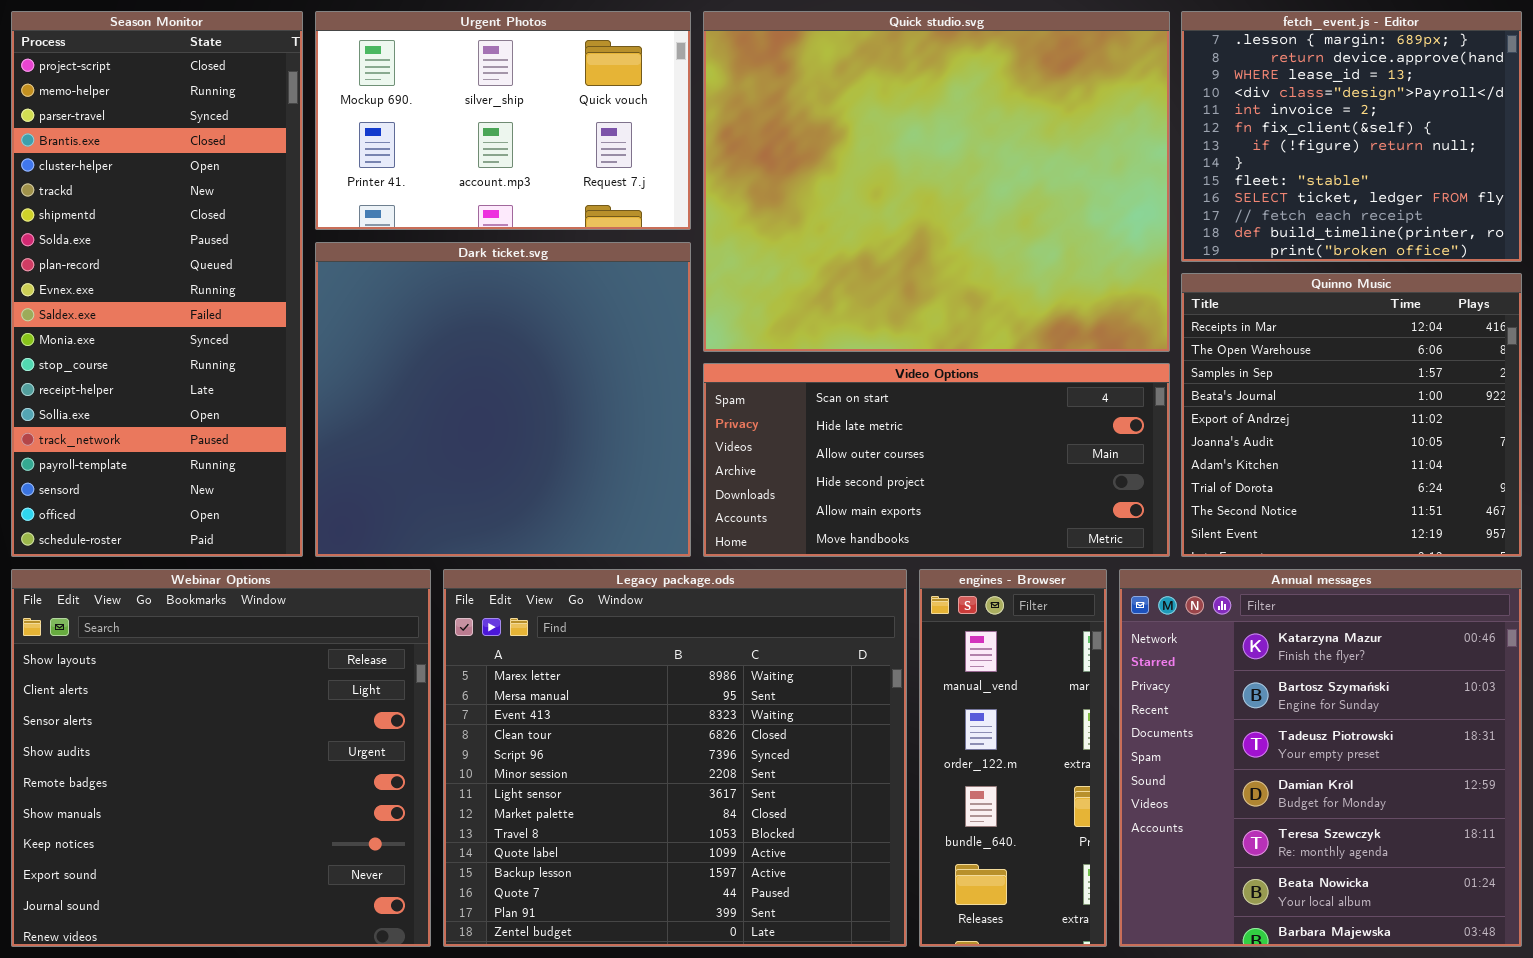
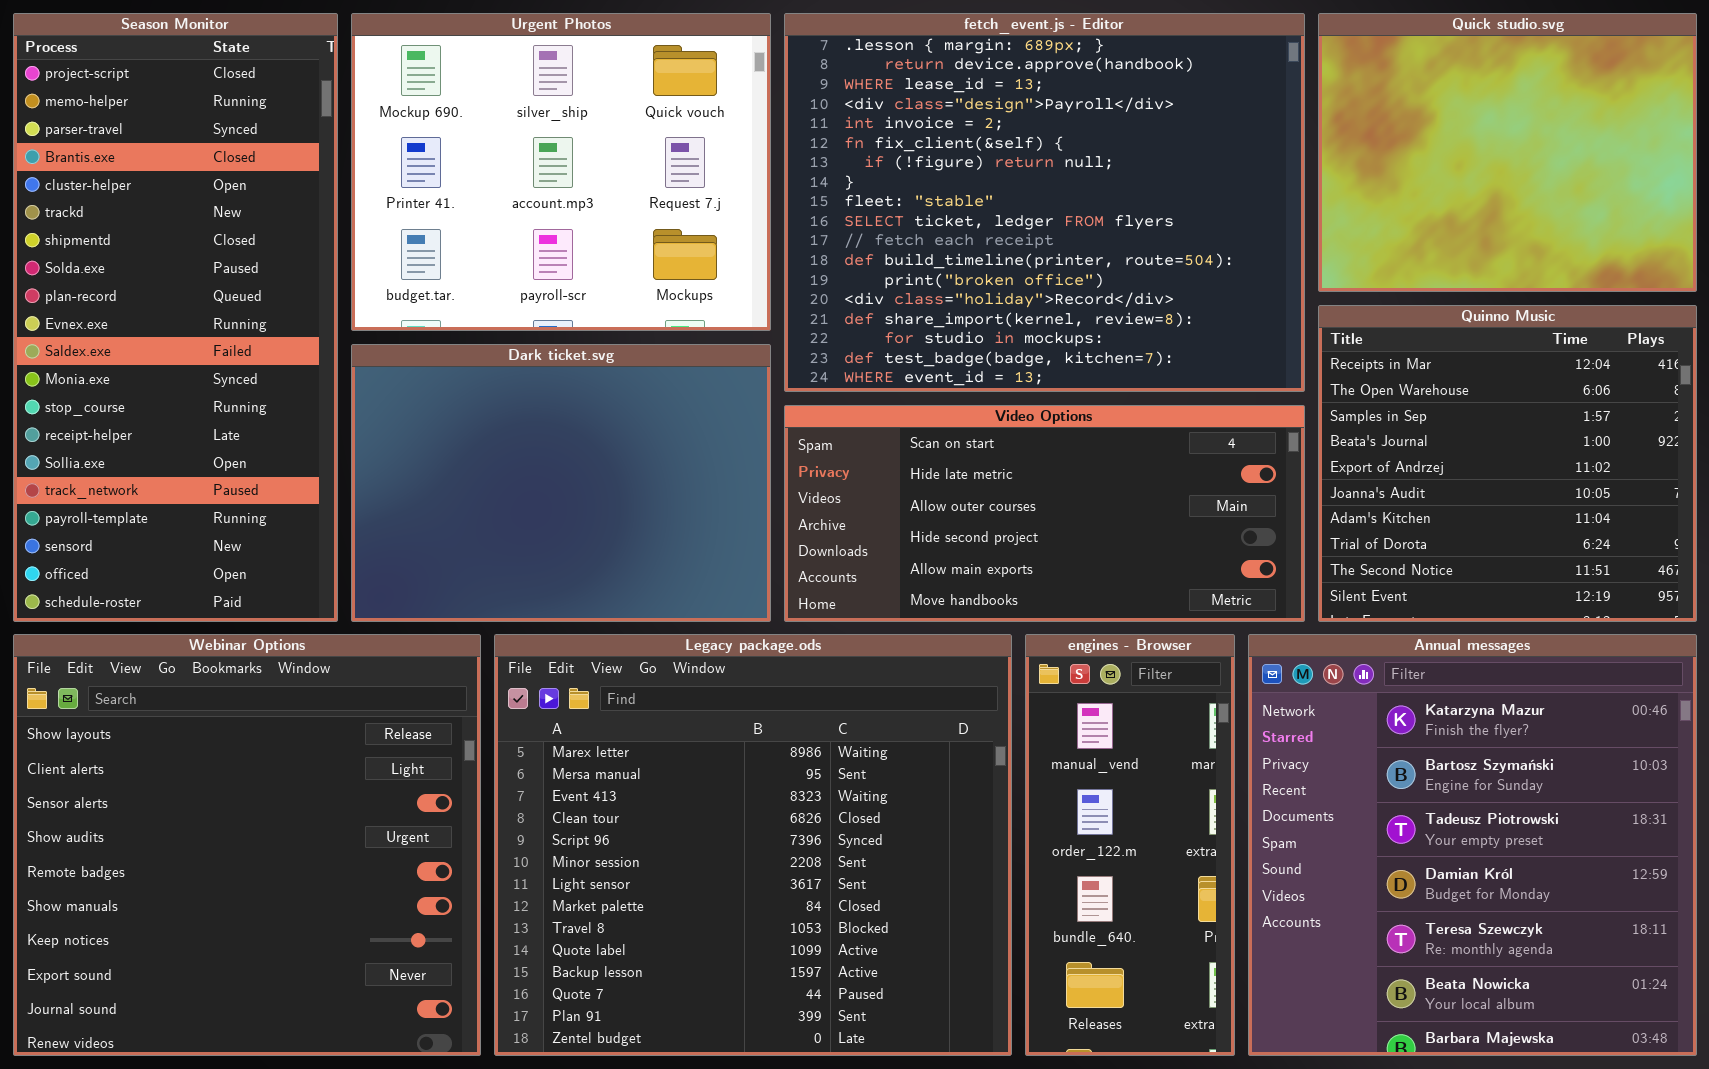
Urgent Photos: [315,11,691,230] -> [351,13,771,331], resized
Quick studio.svg: [703,11,1170,352] -> [1318,13,1697,292], moved, resized
fetch_event.js - Editor: [1181,11,1522,262] -> [784,13,1305,392], moved, resized
Dark ticket.svg: [315,242,691,557] -> [351,344,771,622], resized

